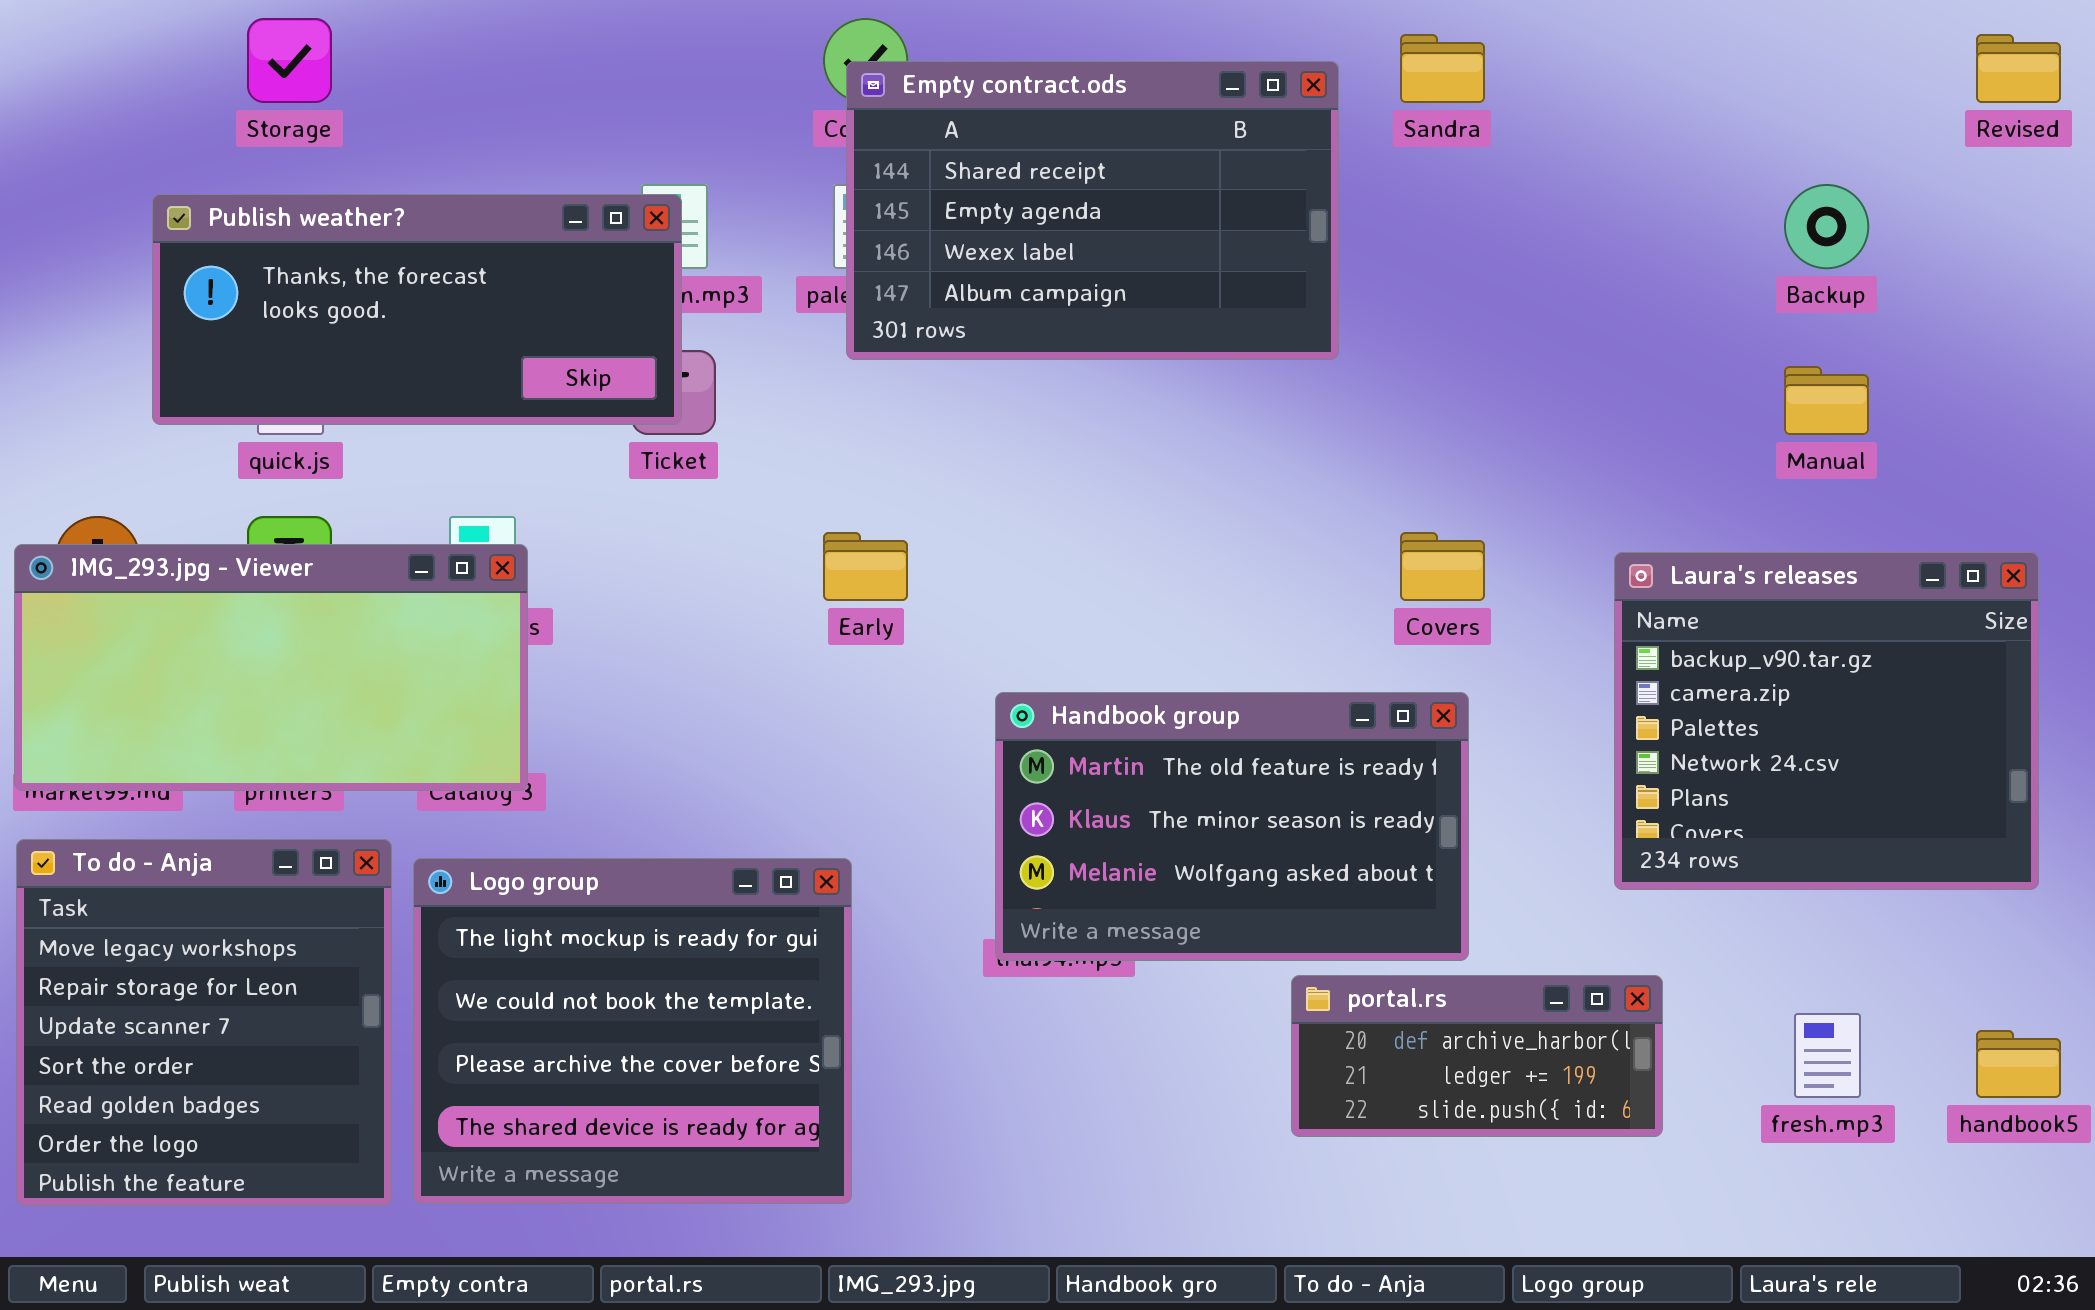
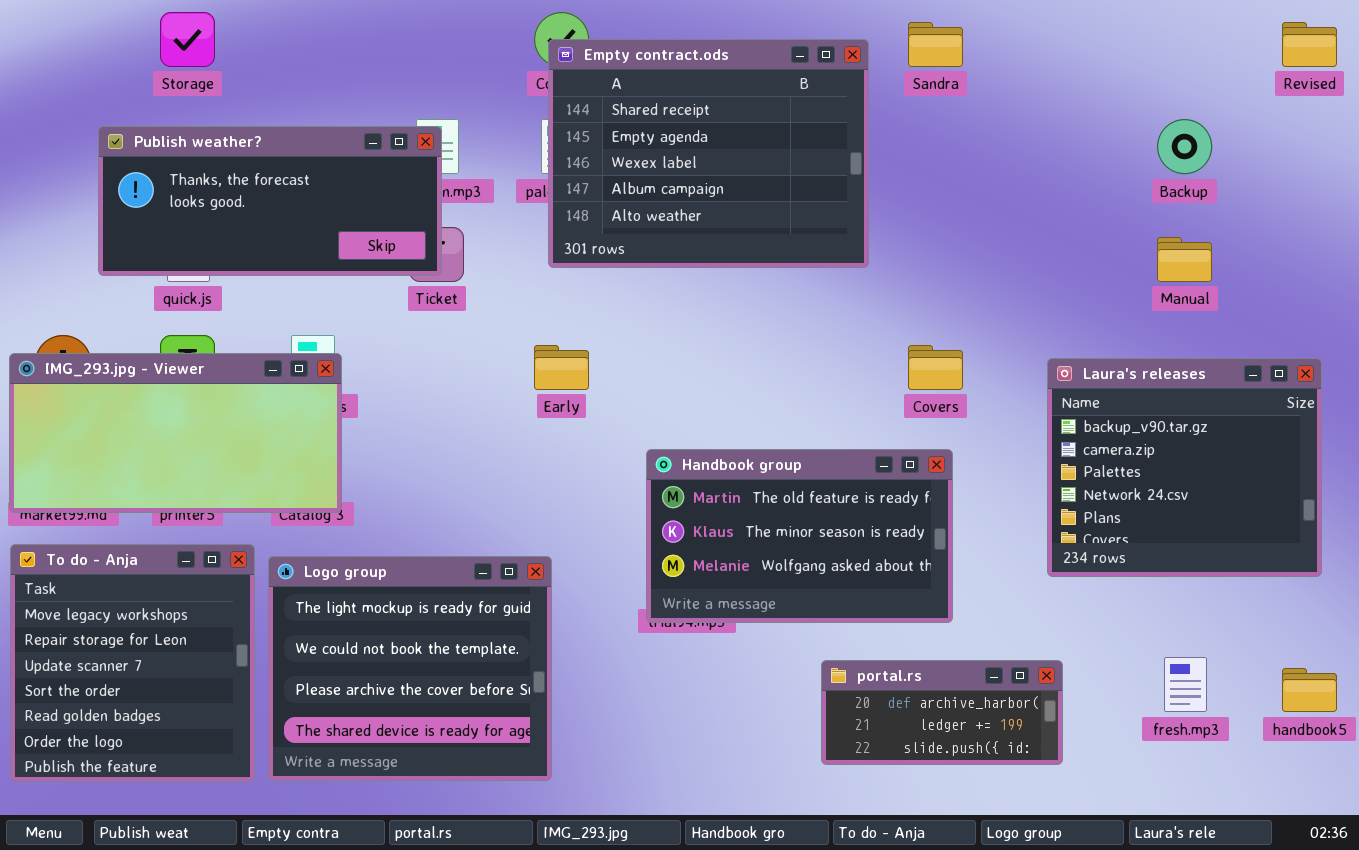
Empty contract.ods: [846,61,1339,360] -> [548,39,869,268], resized
portal.rs: [1291,975,1663,1137] -> [821,660,1063,765], moved

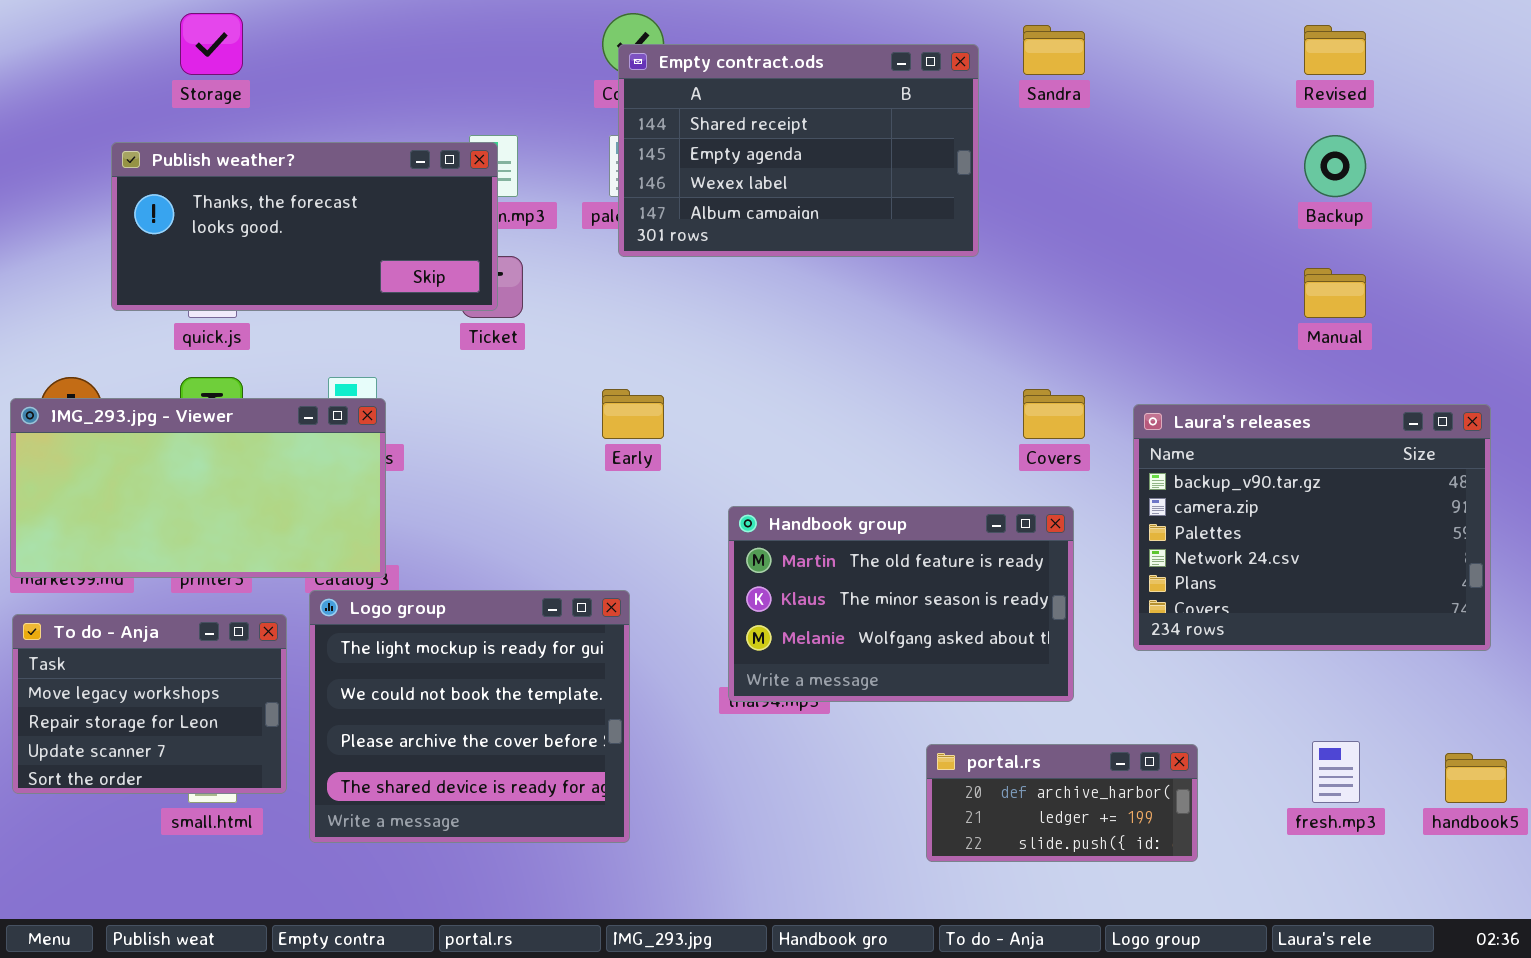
Revised: [1282,22,1337,67] -> [1304,25,1366,75], moved
Empty contract.ods: [548,39,869,268] -> [618,44,979,257], resized
Laura's releases: [1047,358,1322,577] -> [1133,404,1491,651], resized
To do - Anja: [10,544,255,782] -> [12,614,287,794], resized
Logo group: [268,556,552,781] -> [309,590,630,843], moved

